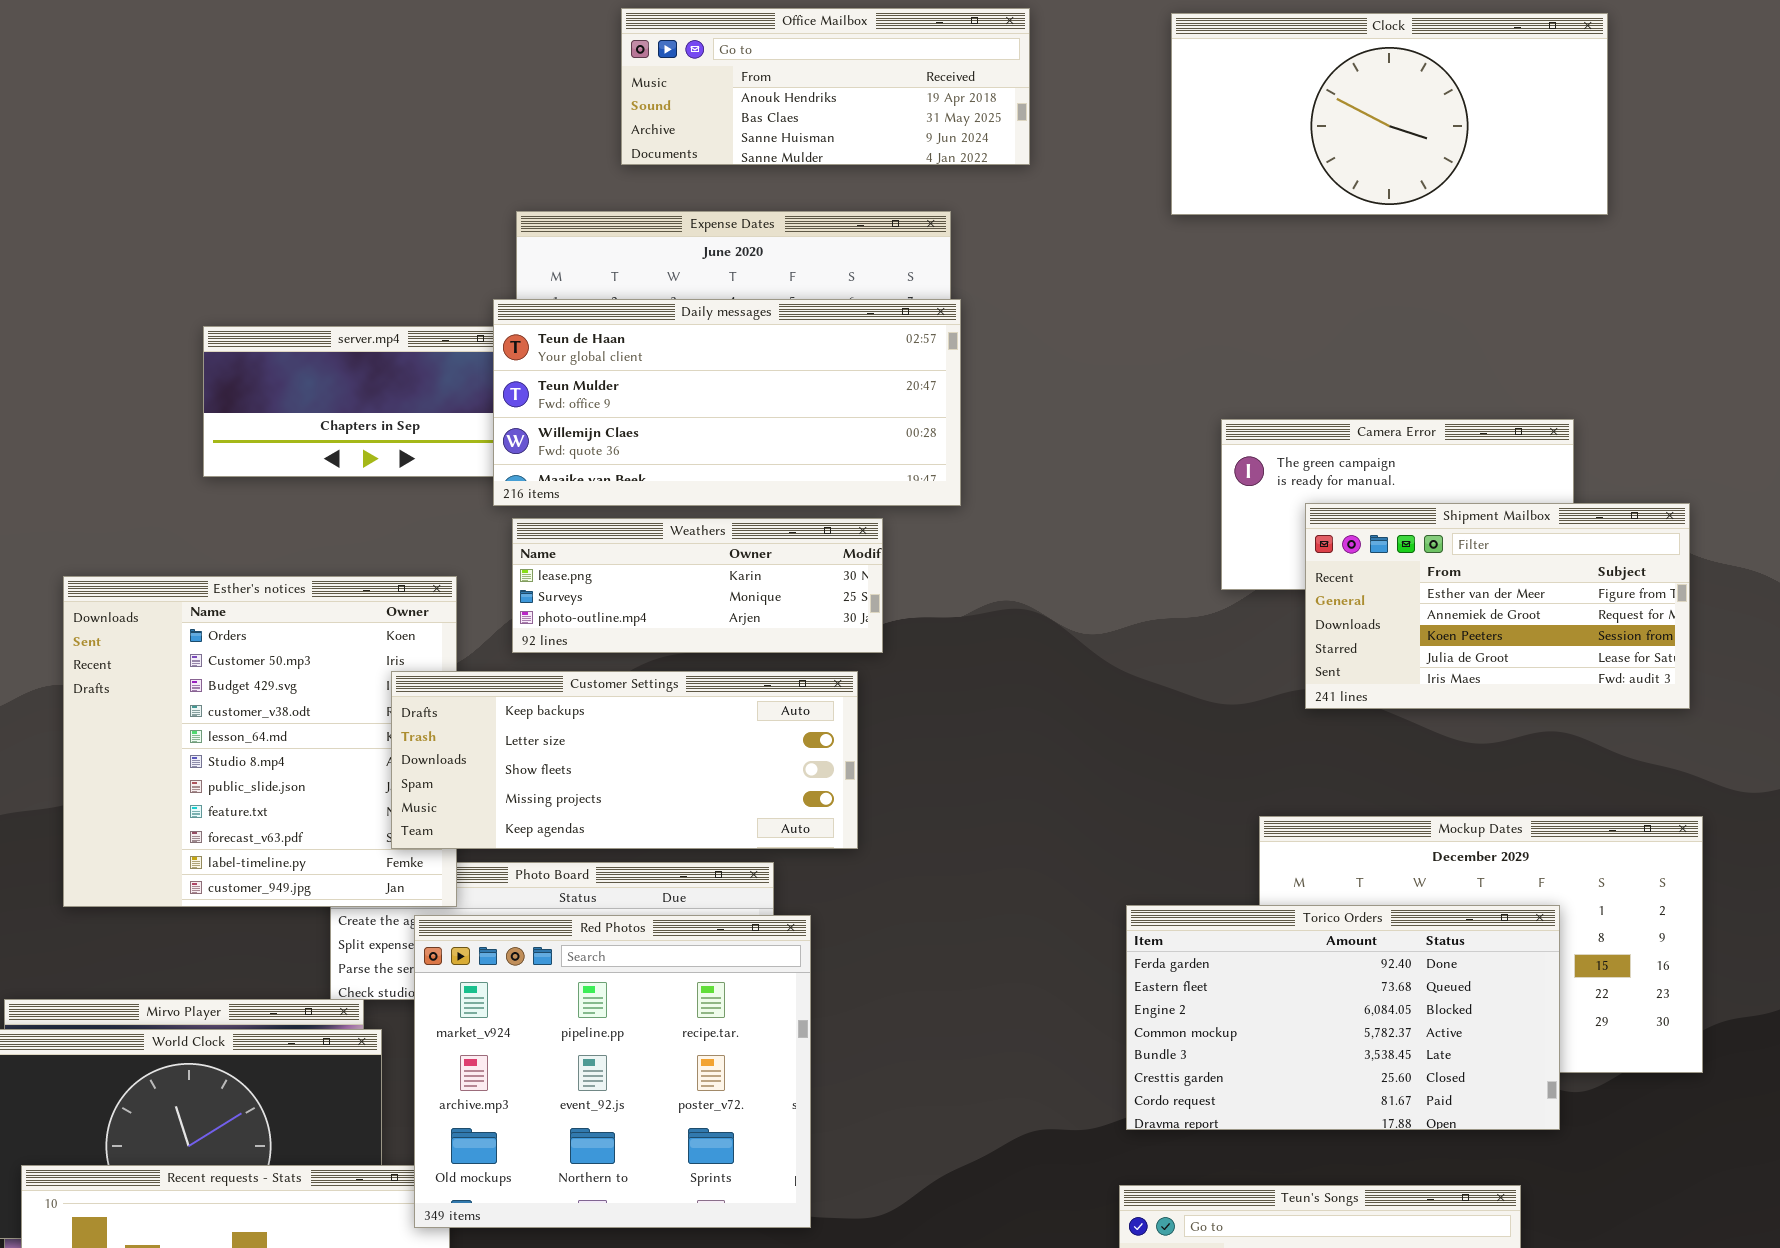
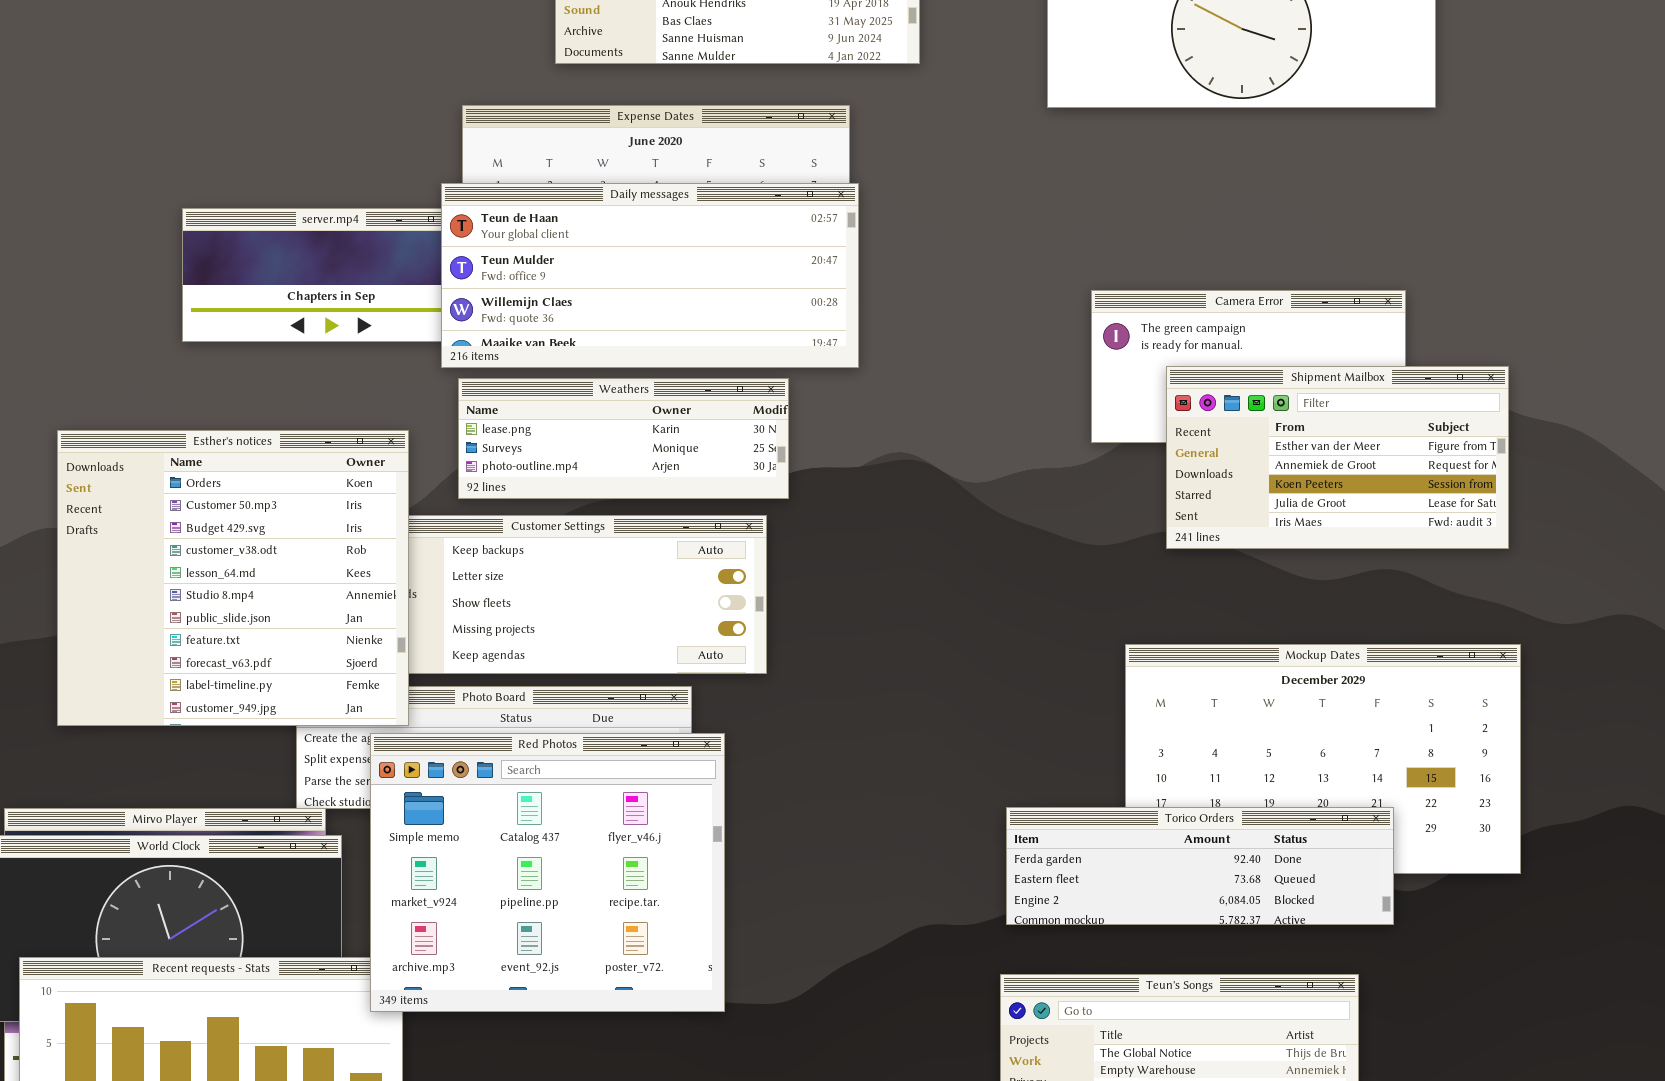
Esther's notices: [63,576,457,907] -> [57,430,409,726], raised
Torico Orders: [1126,905,1560,1130] -> [1006,807,1394,925], resized
Red Photos: [414,915,811,1228] -> [370,733,725,1012], scrolled up 1 row

